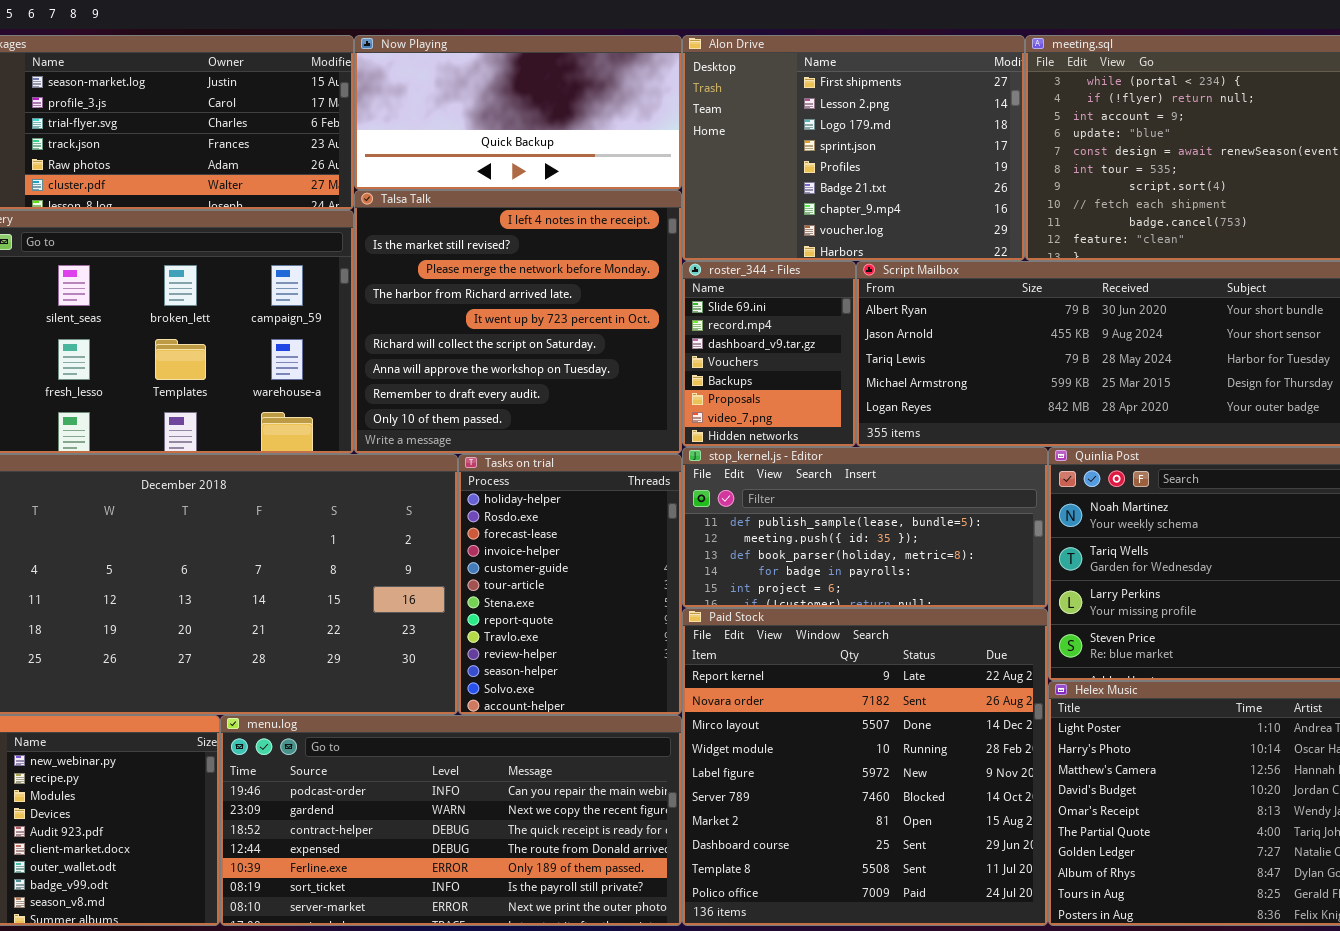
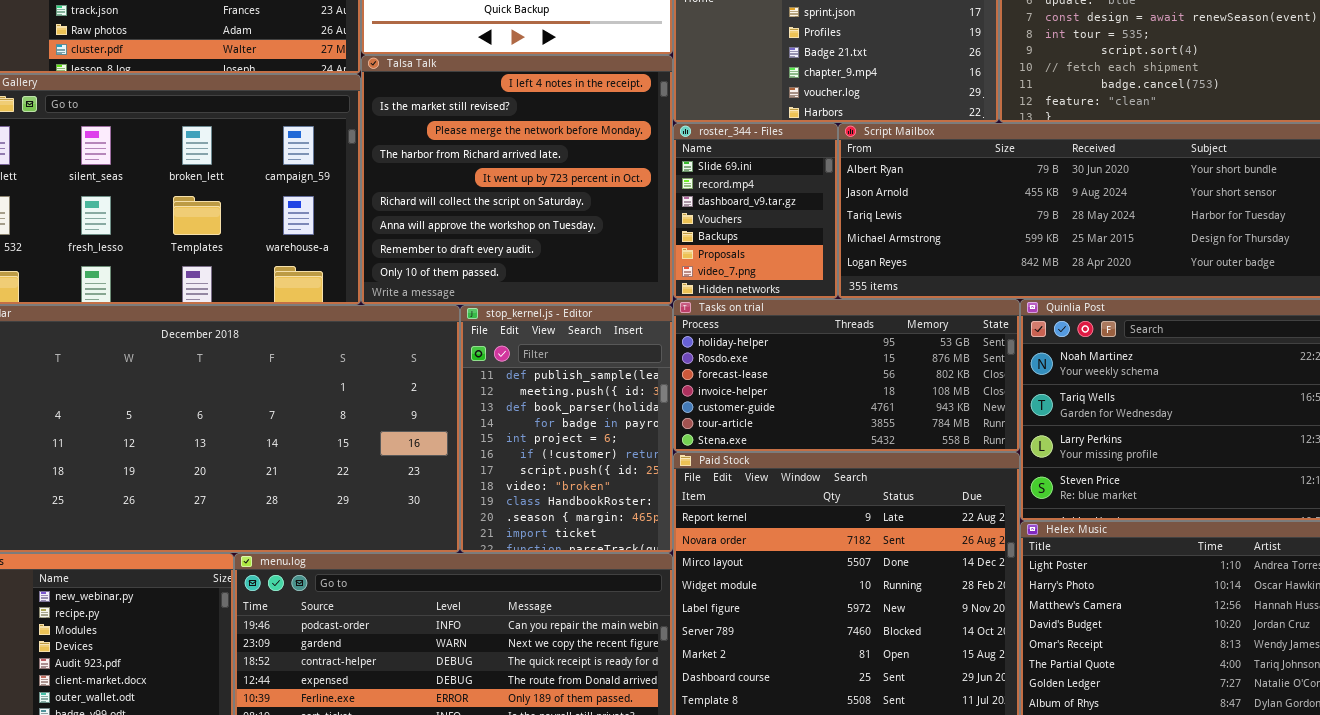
stop_kernel.js - Editor: [682,447,1048,608] -> [460,305,673,553], moved, resized
Tasks on trial: [458,454,682,715] -> [673,299,1020,452], moved, resized

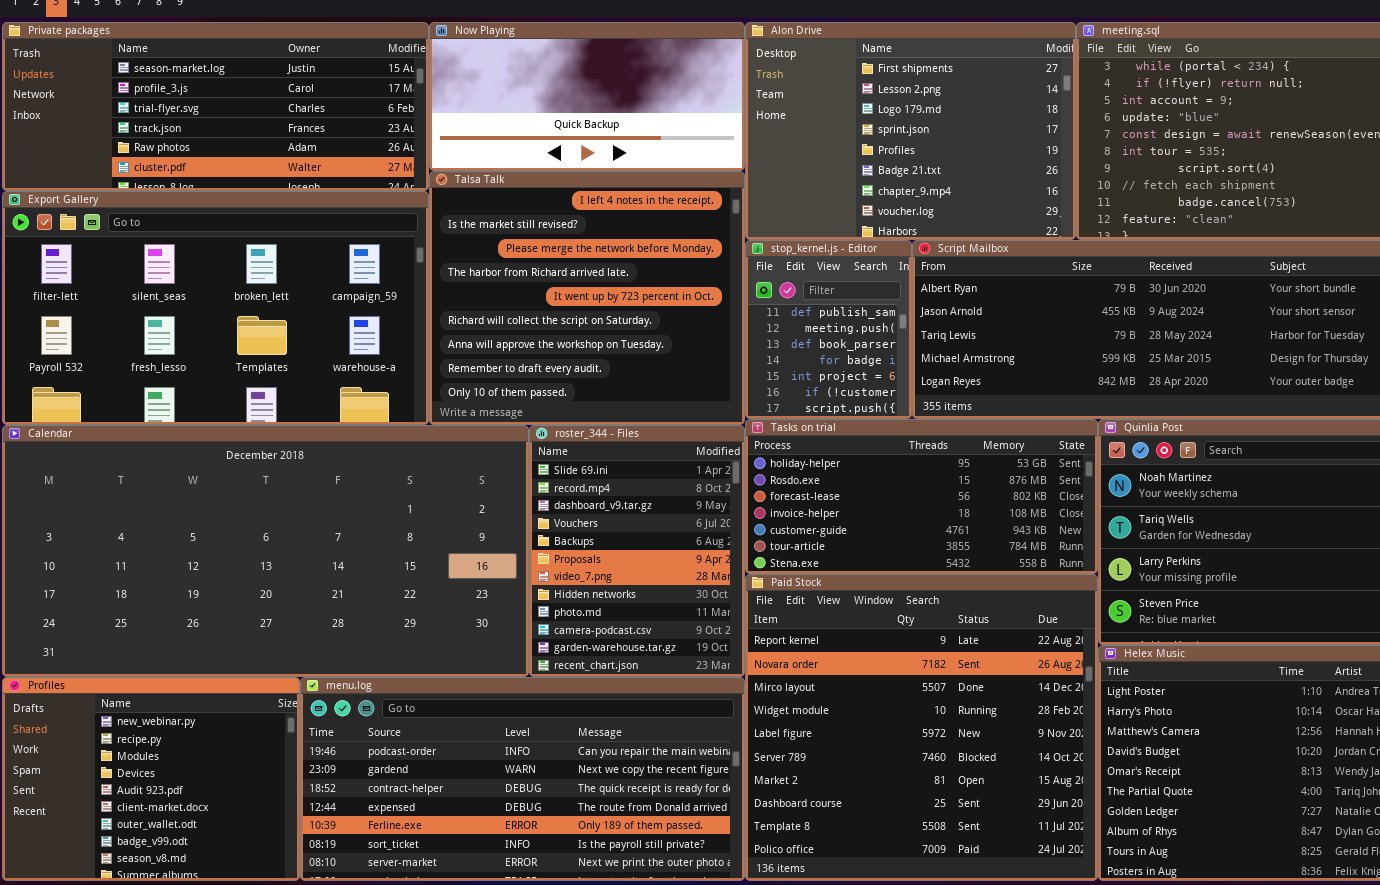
roster_344 - Files: [673,123,838,299] -> [529,425,745,677], moved, resized
stop_kernel.js - Editor: [460,305,673,553] -> [745,240,912,419], moved, resized

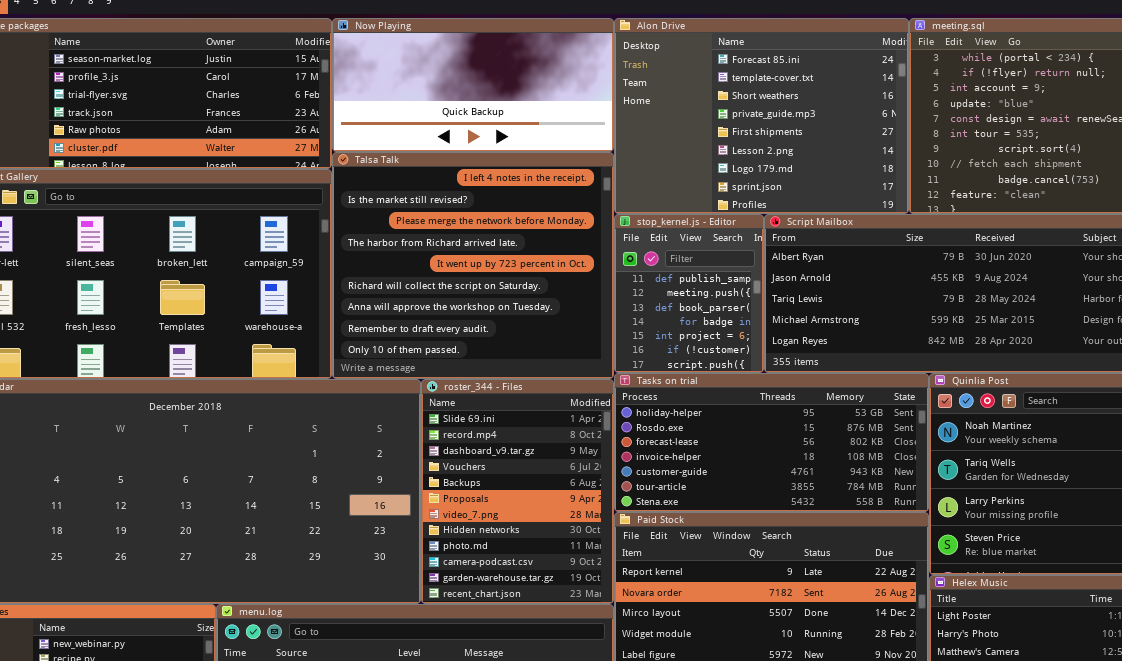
Alon Drive: [745,22,1076,240] -> [614,18,909,214], scrolled up 4 rows

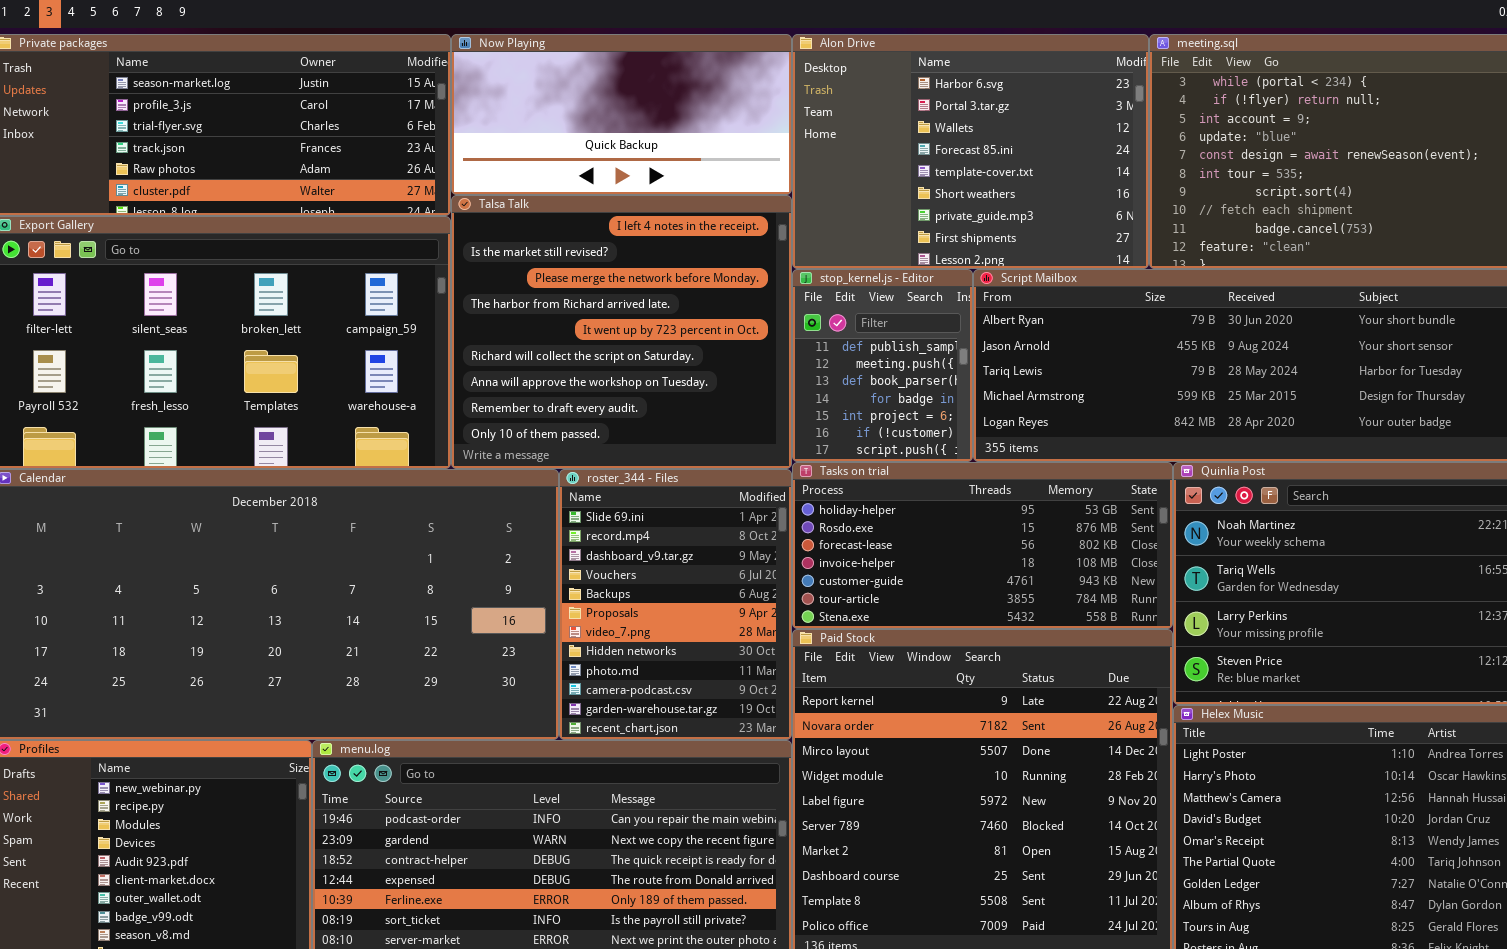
Alon Drive: [614,18,909,214] -> [792,34,1149,269], scrolled up 3 rows

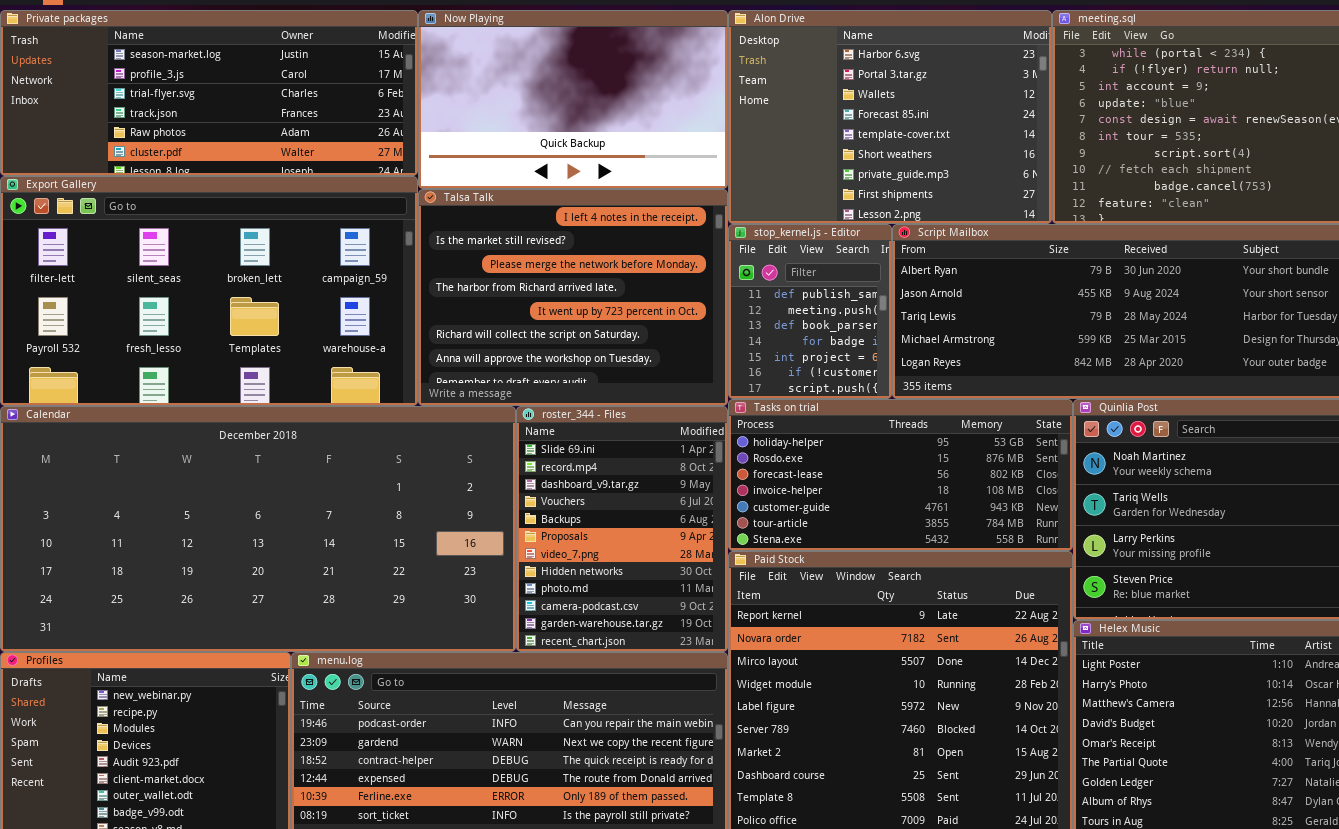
Now Playing: [451,34,792,195] -> [418,10,728,189], resized
Talsa Talk: [451,195,792,469] -> [418,189,728,406], resized

